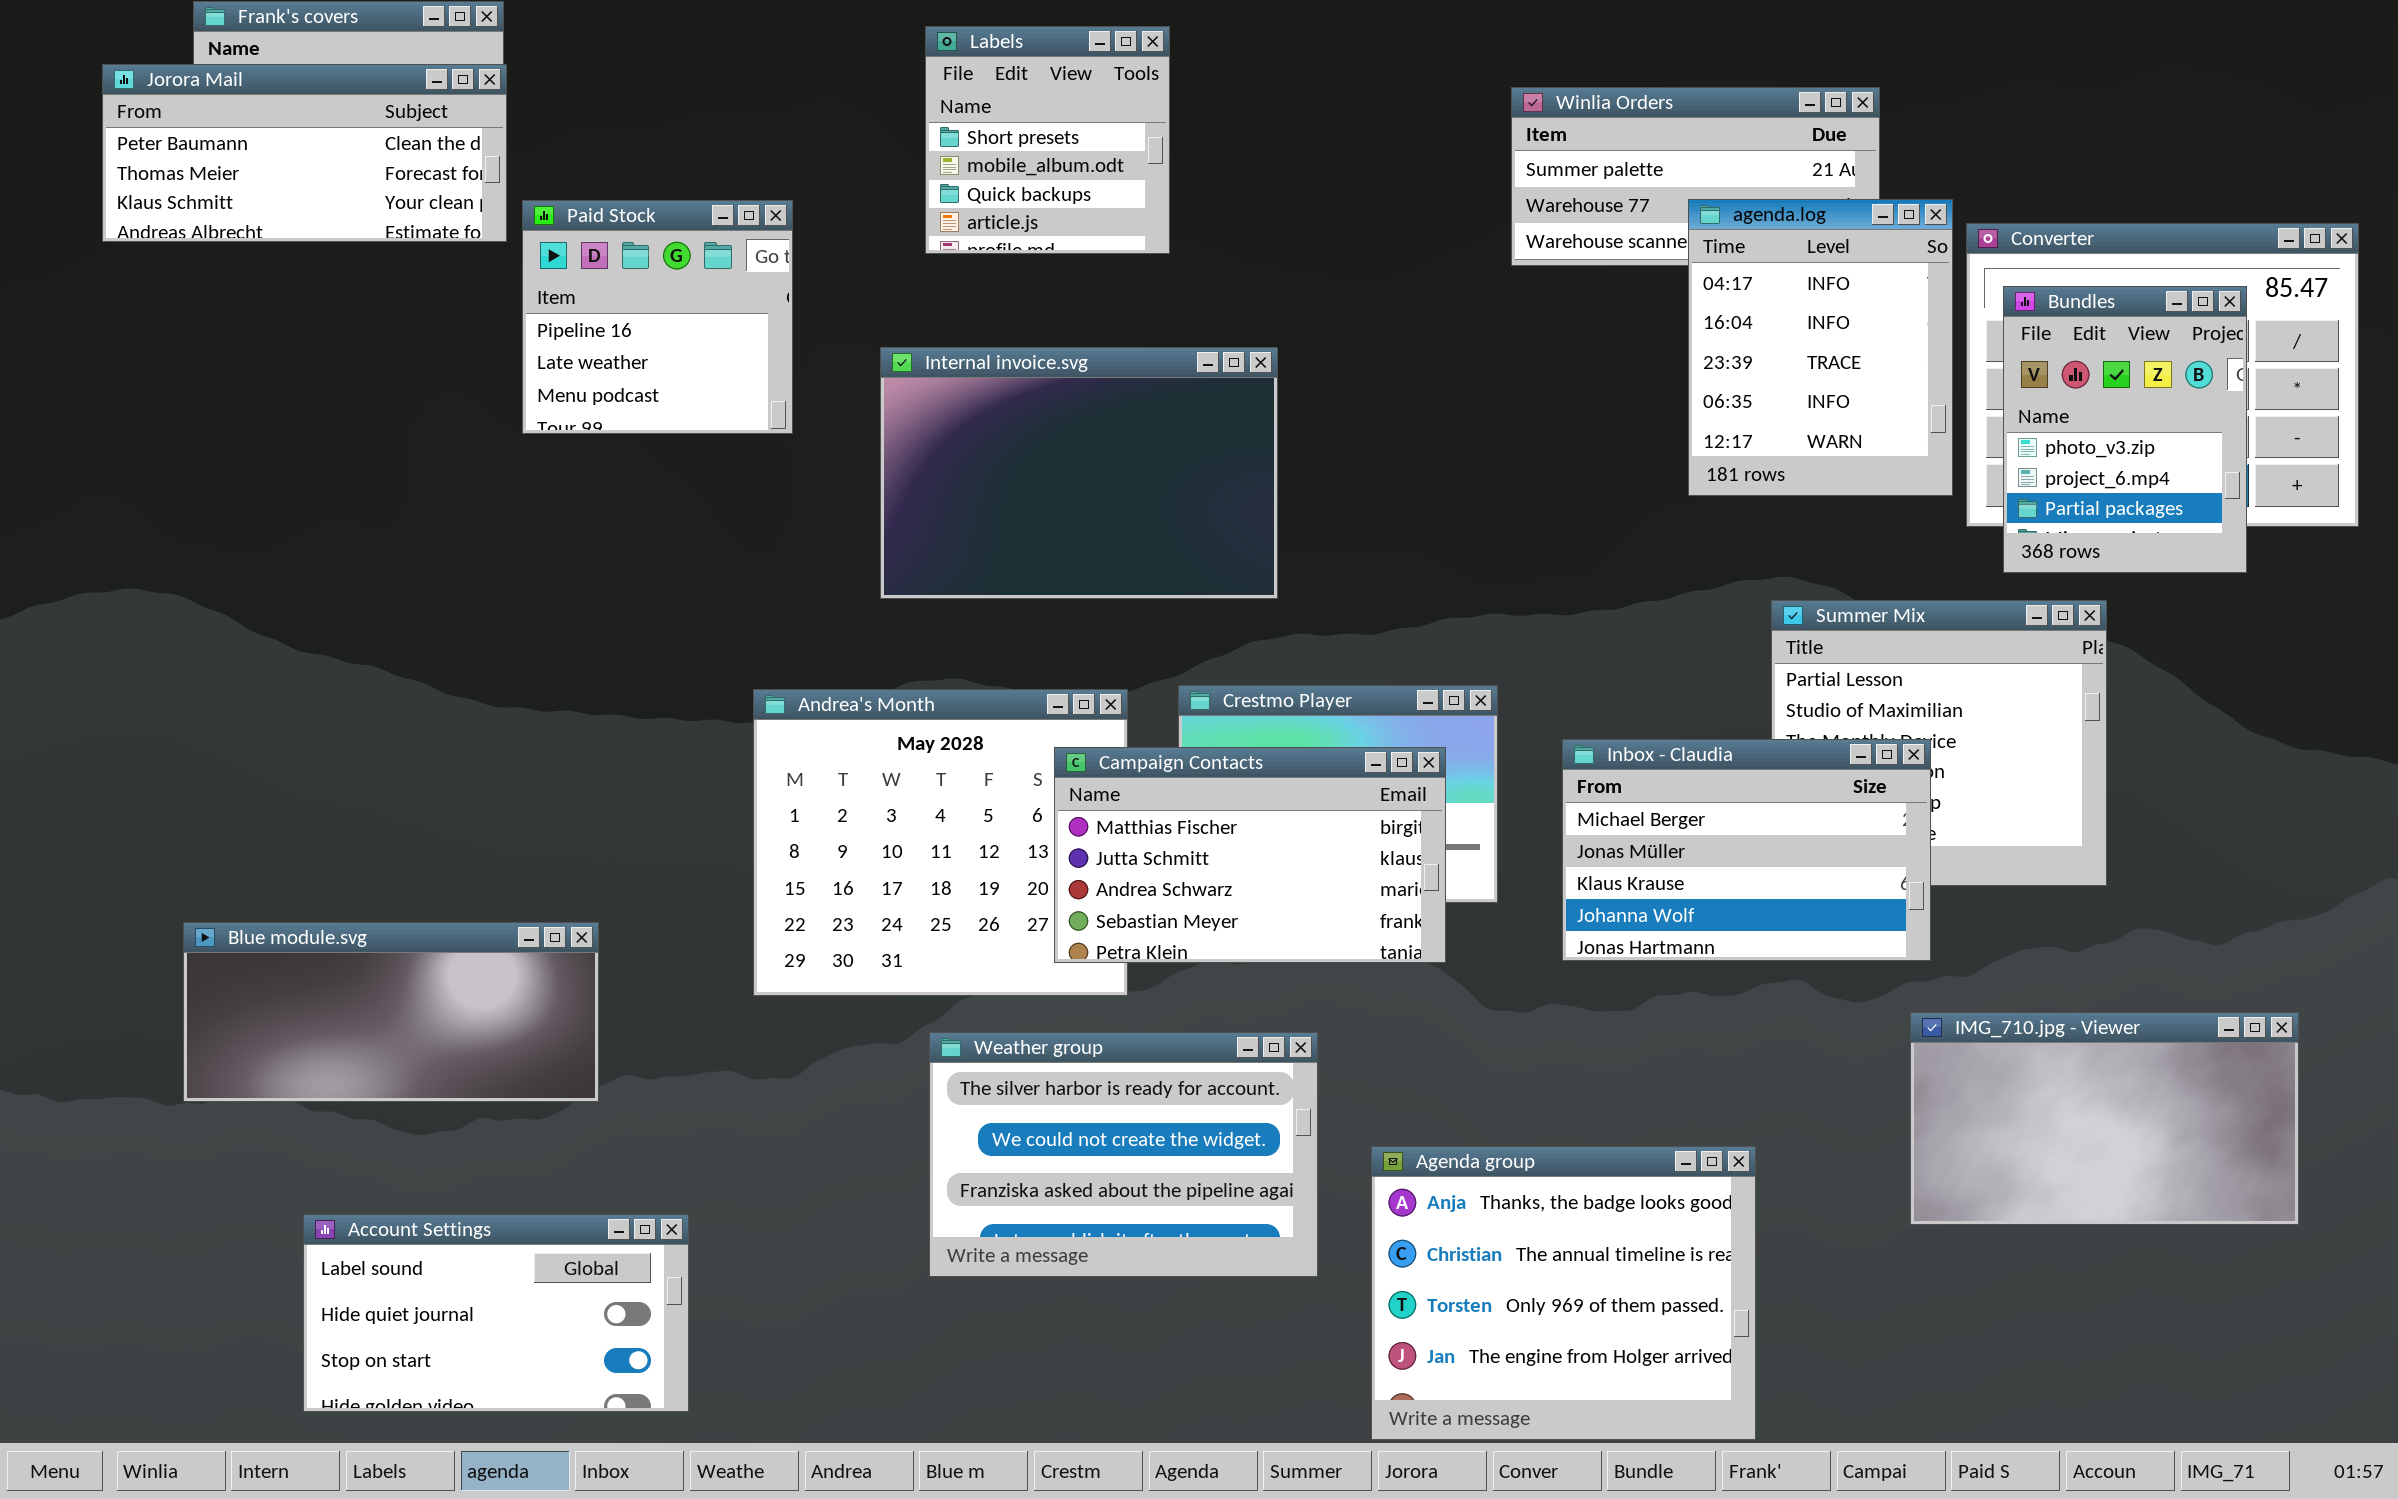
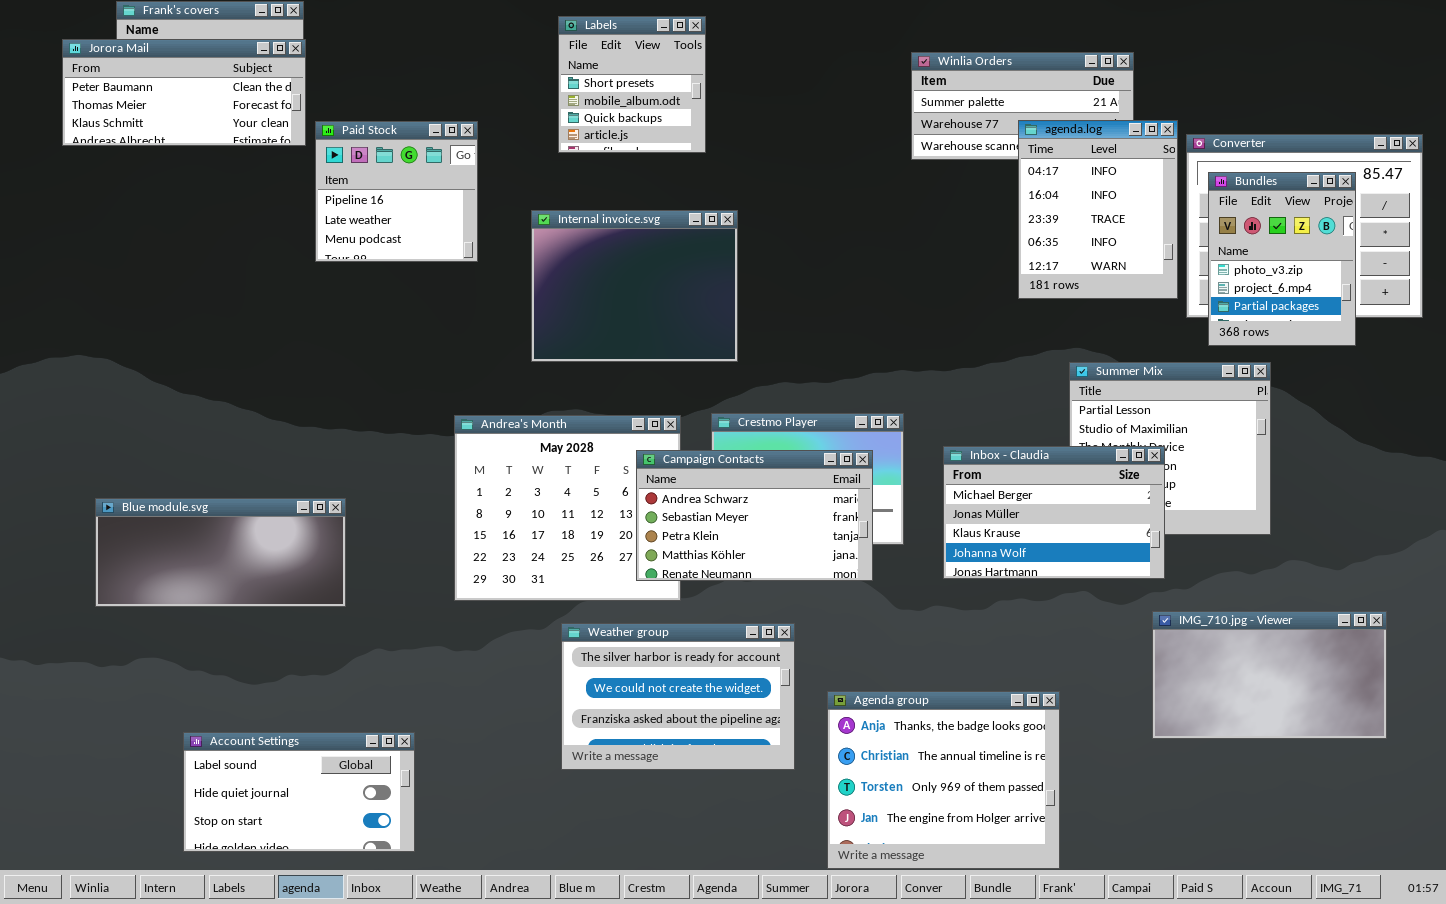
Internal invoice.svg: [880,347,1278,599] -> [531,210,738,362], resized
Campaign Contacts: [1054,747,1446,963] -> [636,450,873,581], scrolled down 2 rows
Blue module.svg: [183,922,599,1102] -> [95,498,346,607], moved

